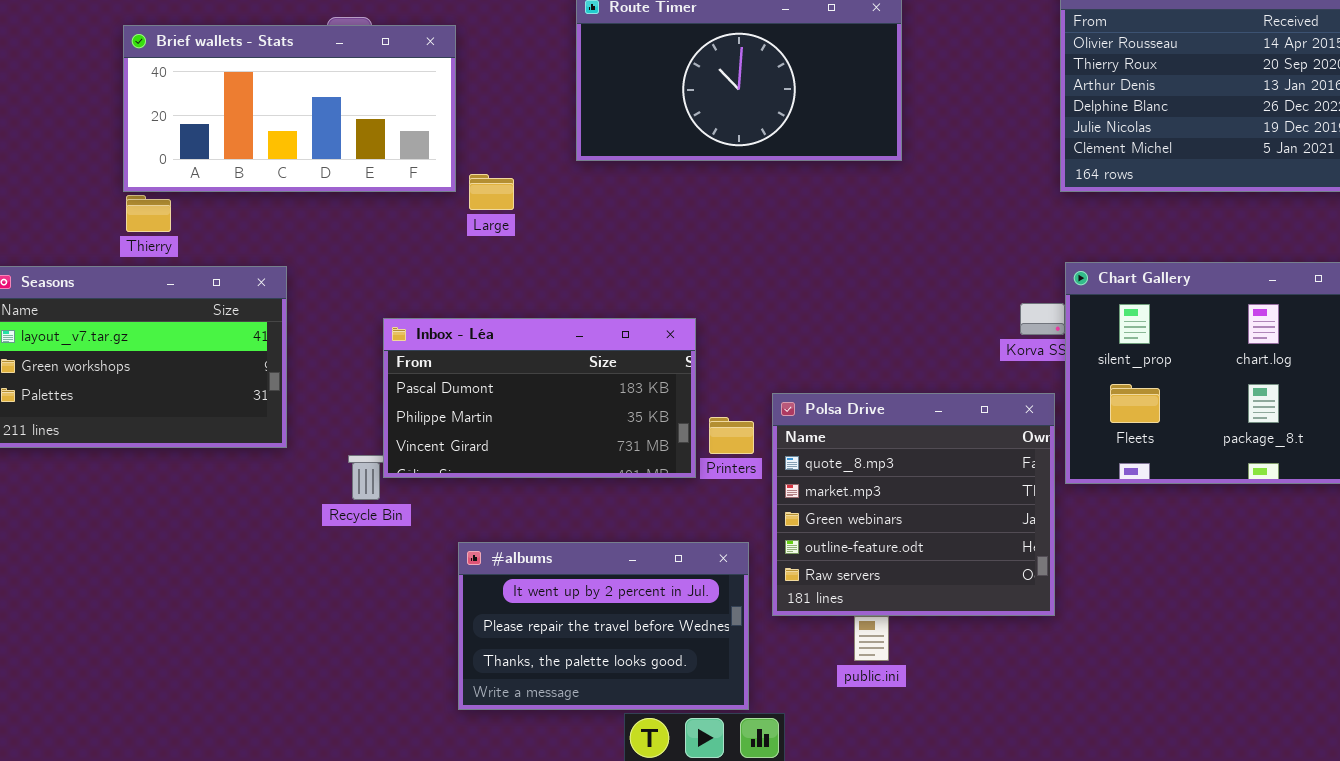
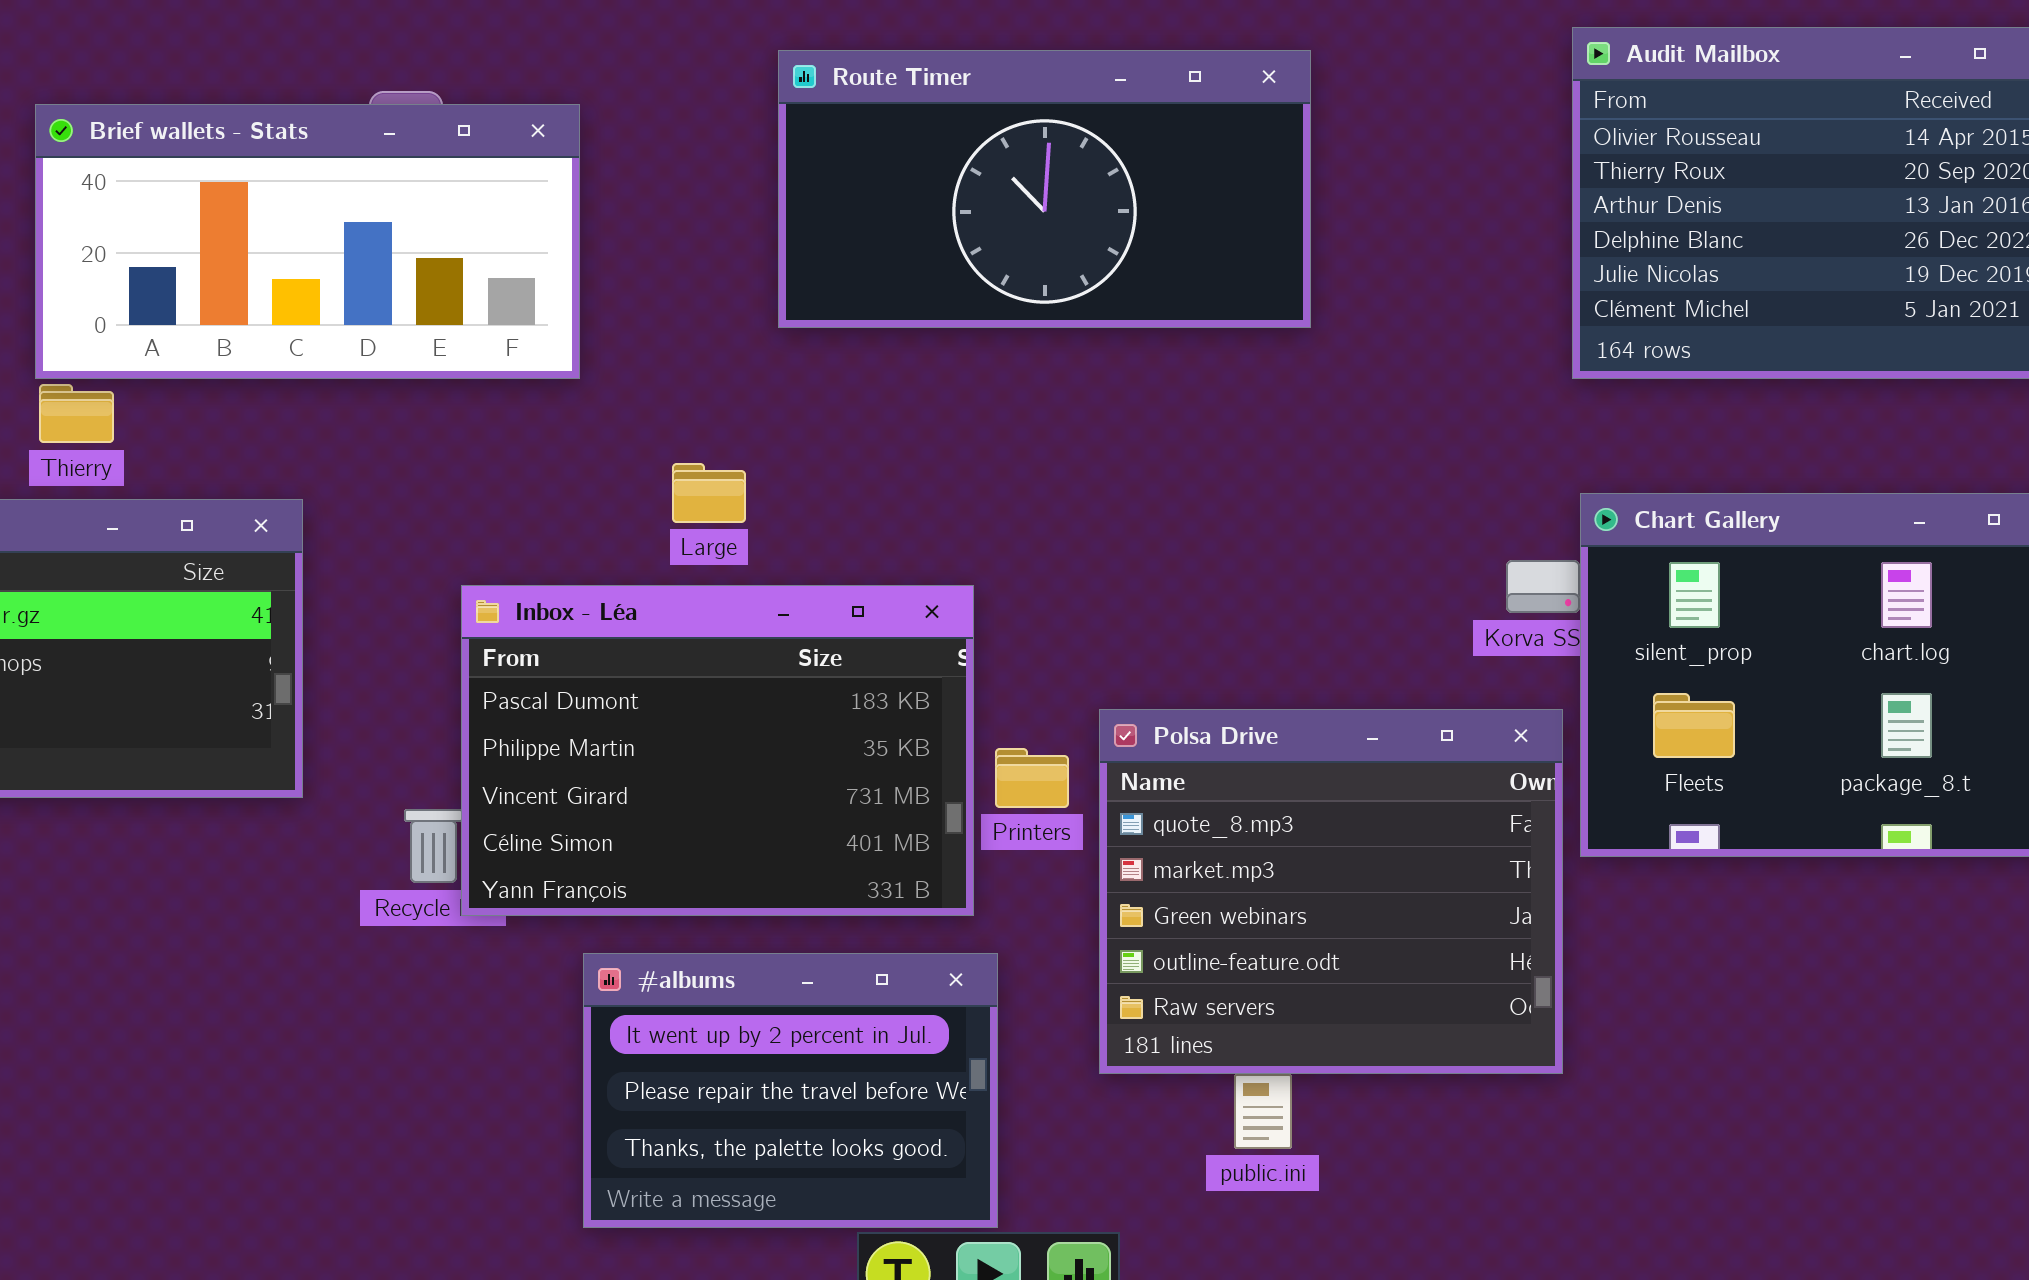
Large: [469,174,514,210] -> [672,463,746,523], moved
Inbox - Léa: [383,318,696,478] -> [461,585,974,916], resized
#albums: [458,542,749,710] -> [583,953,998,1228], resized

